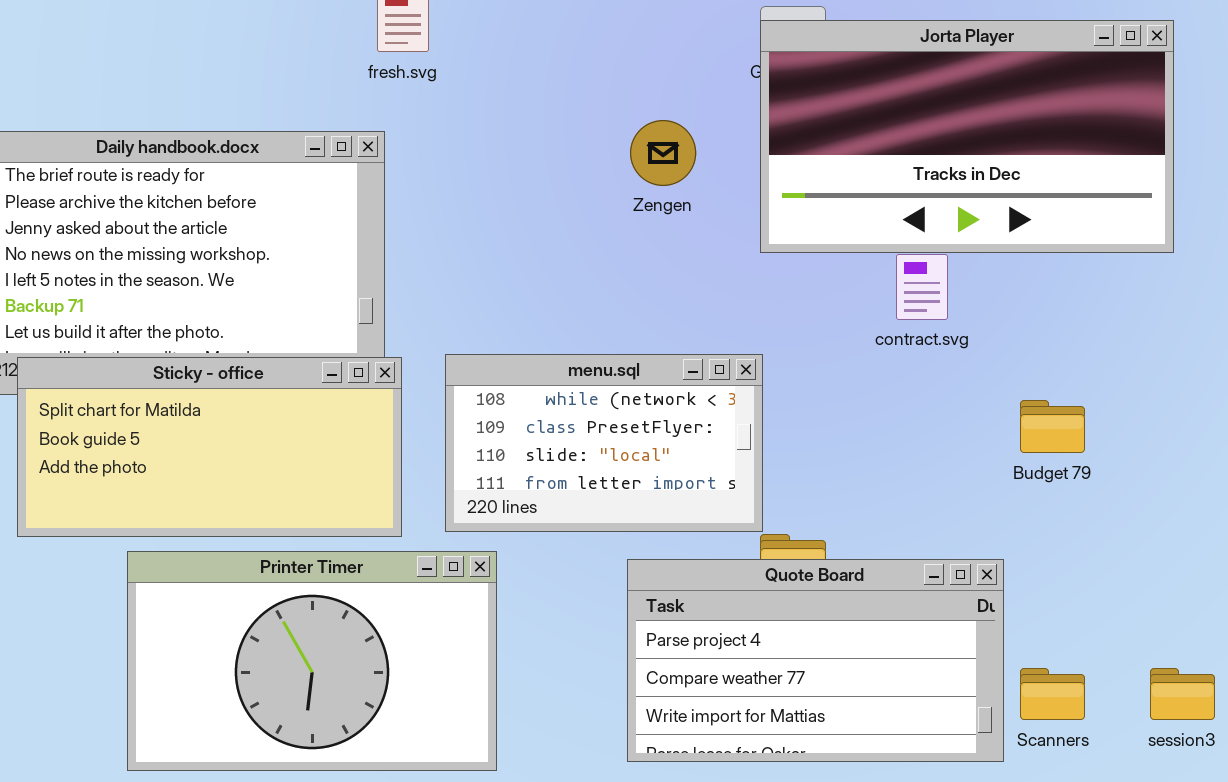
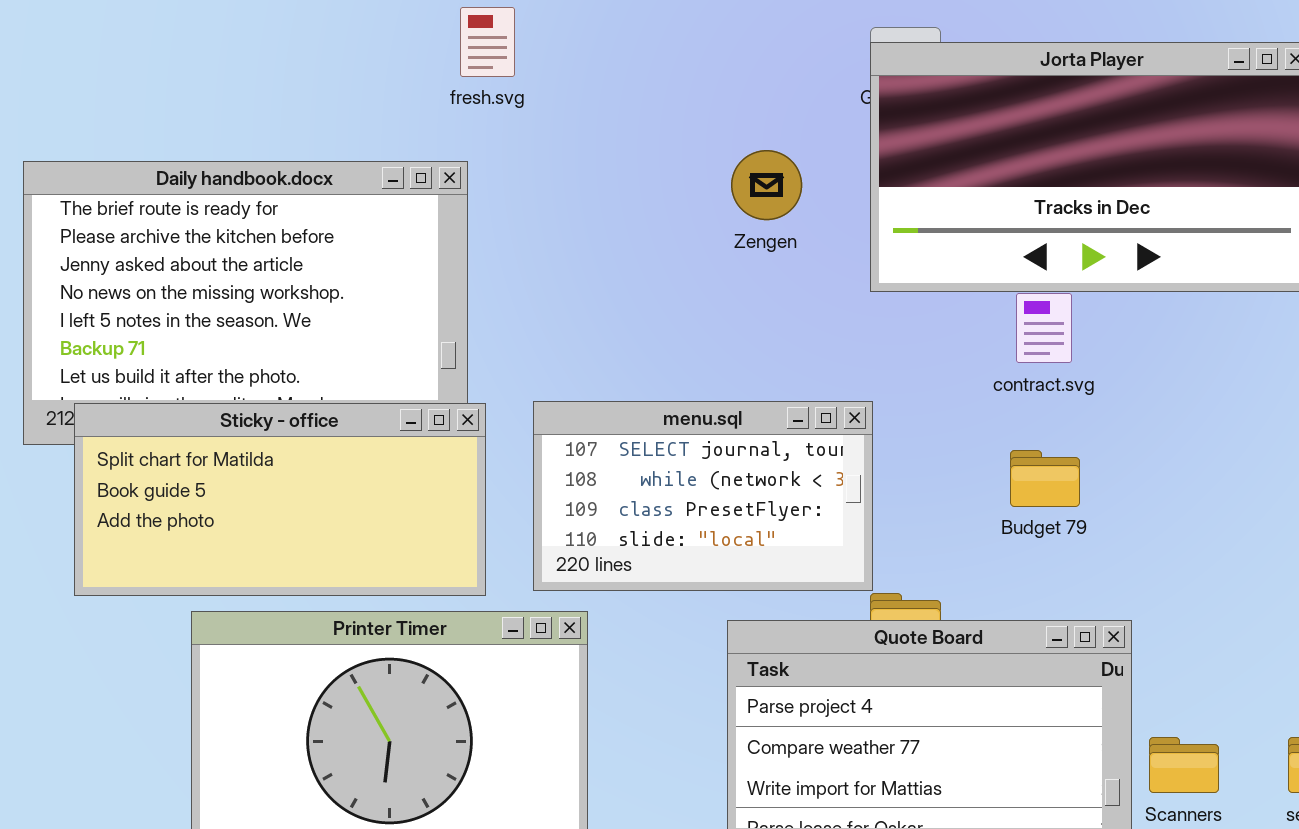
menu.sql: [445,354,763,532] -> [533,401,873,591], scrolled up 1 row
Budget 79: [1020,400,1085,453] -> [1010,450,1080,507], moved

